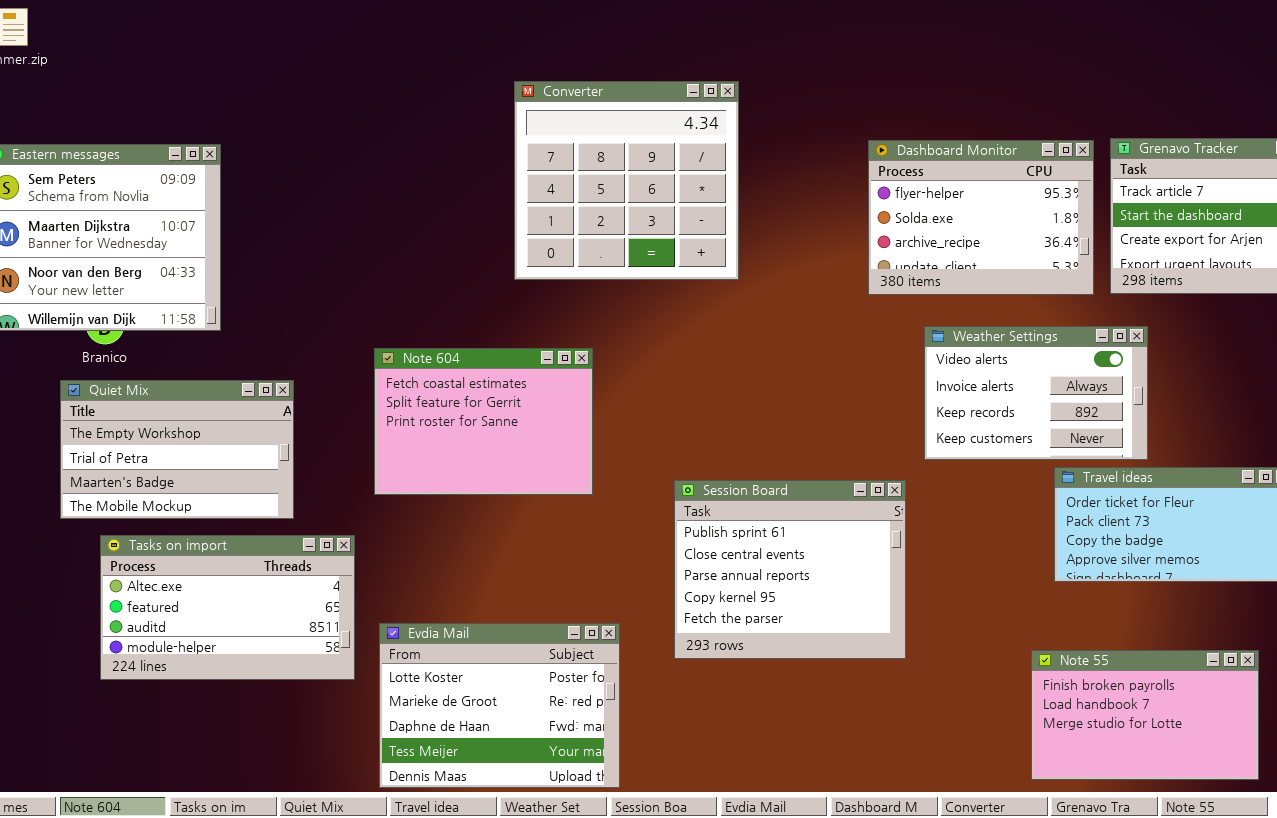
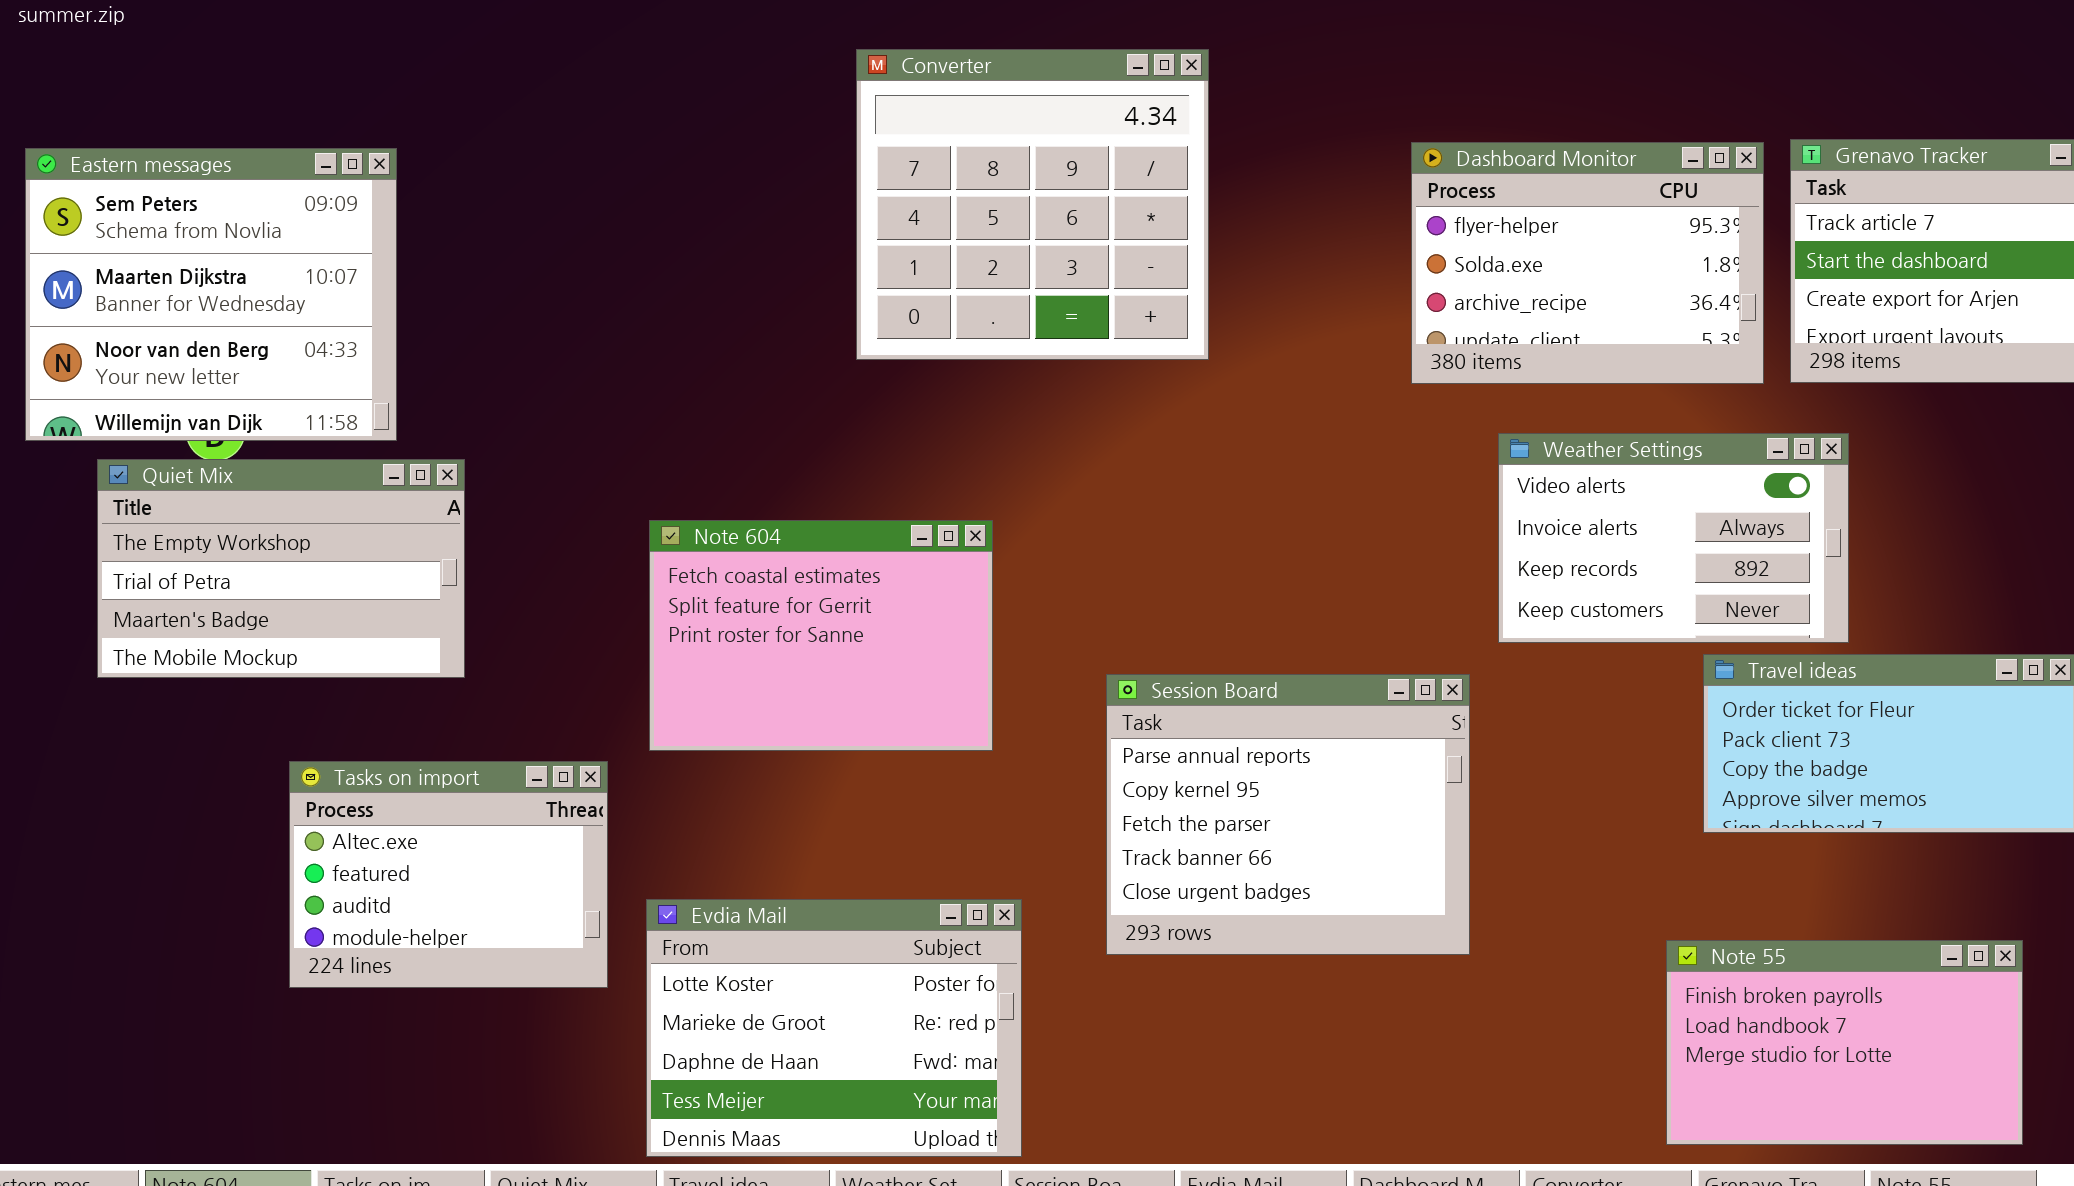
Note 604: [374,348,593,495] -> [649,520,993,751], moved
Quiet Mix: [60,380,294,519] -> [97,459,465,678], moved
Session Board: [674,480,906,659] -> [1106,674,1470,955], scrolled down 2 rows
Tasks on import: [100,535,355,680] -> [289,761,608,988], resized

